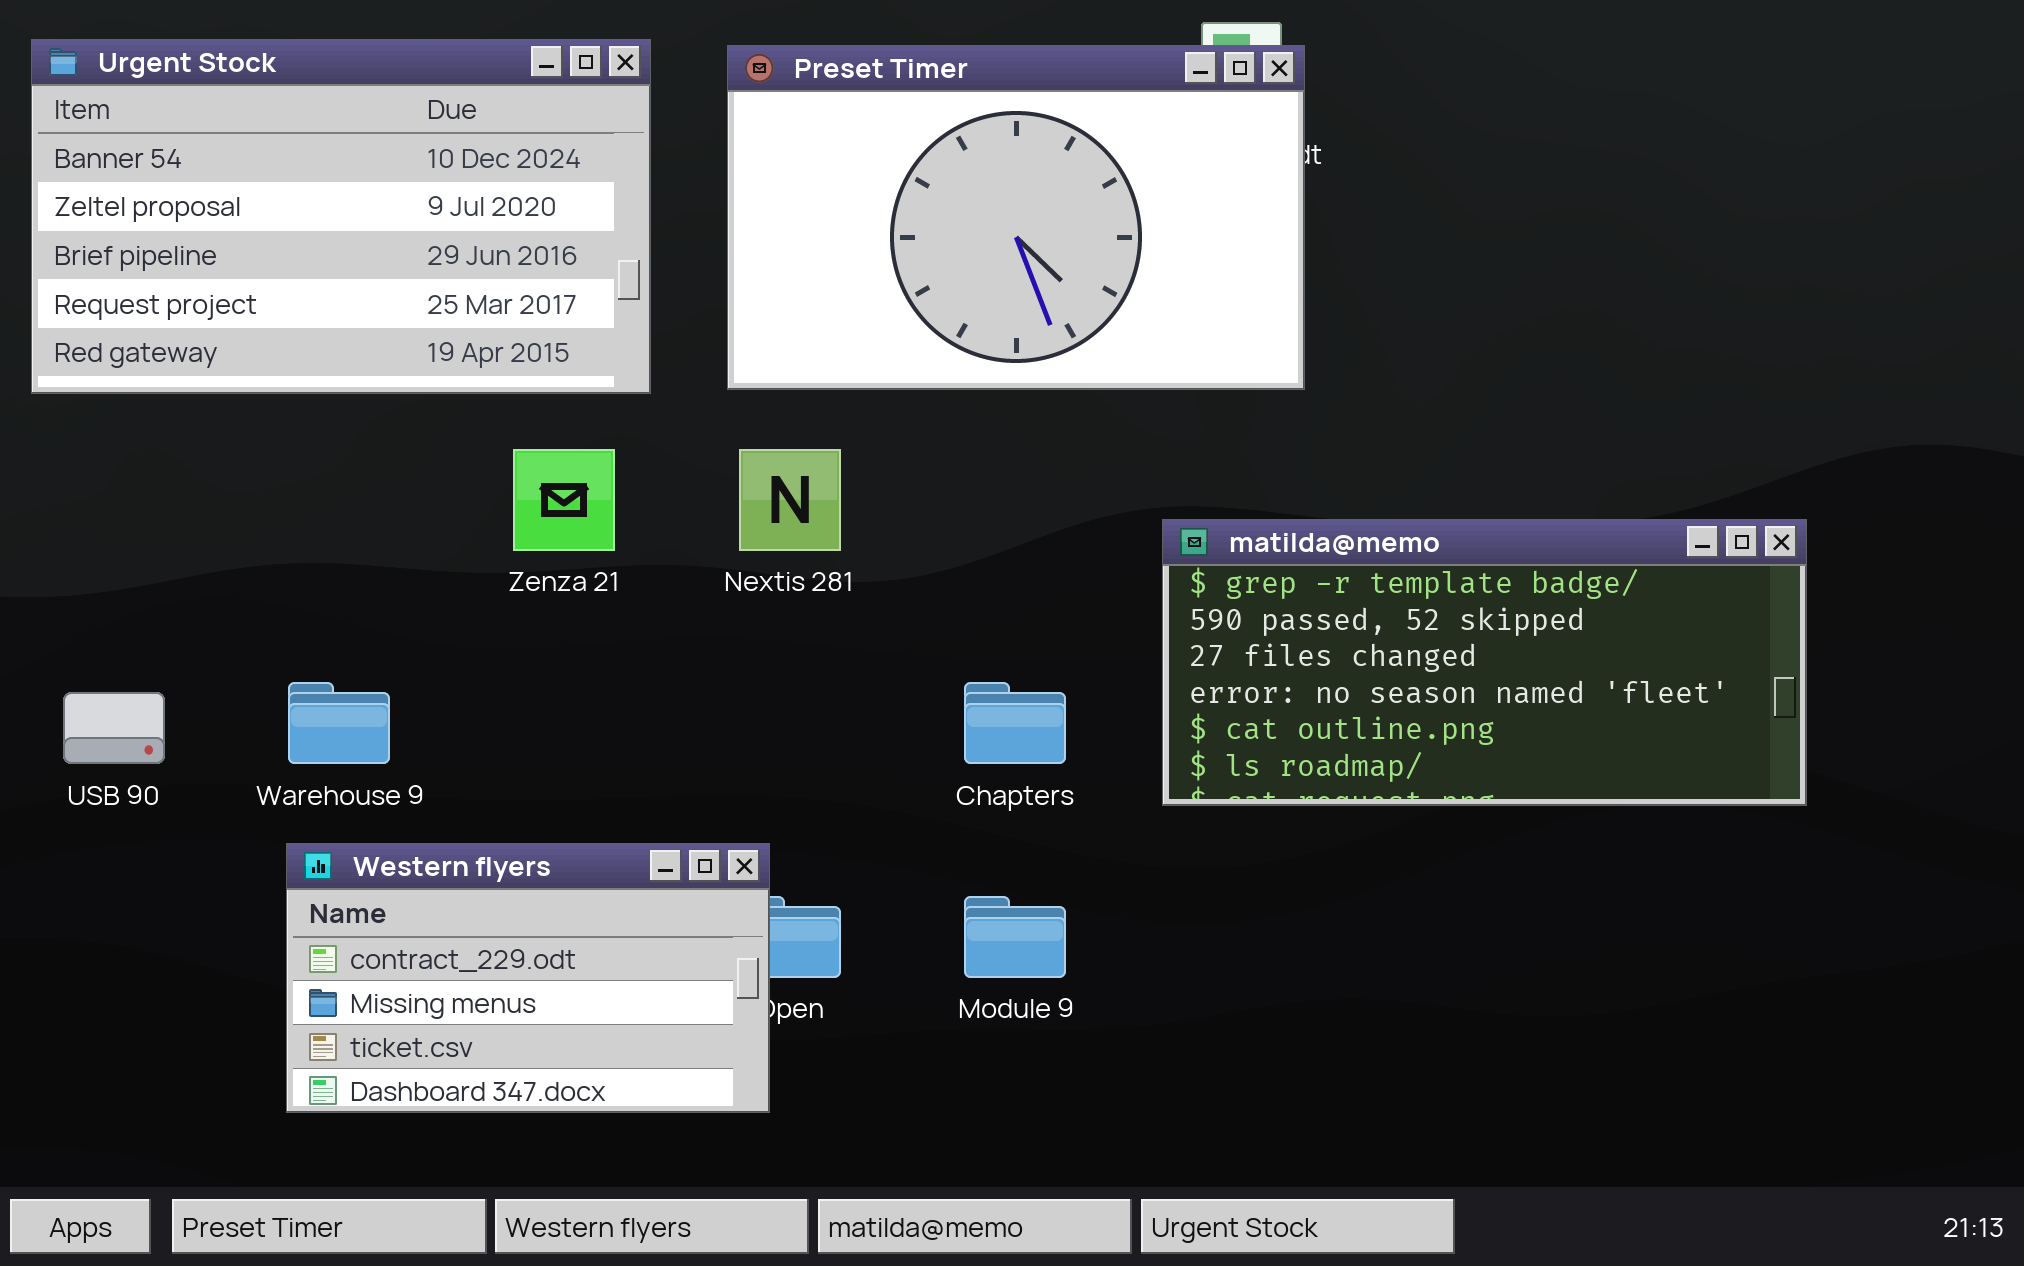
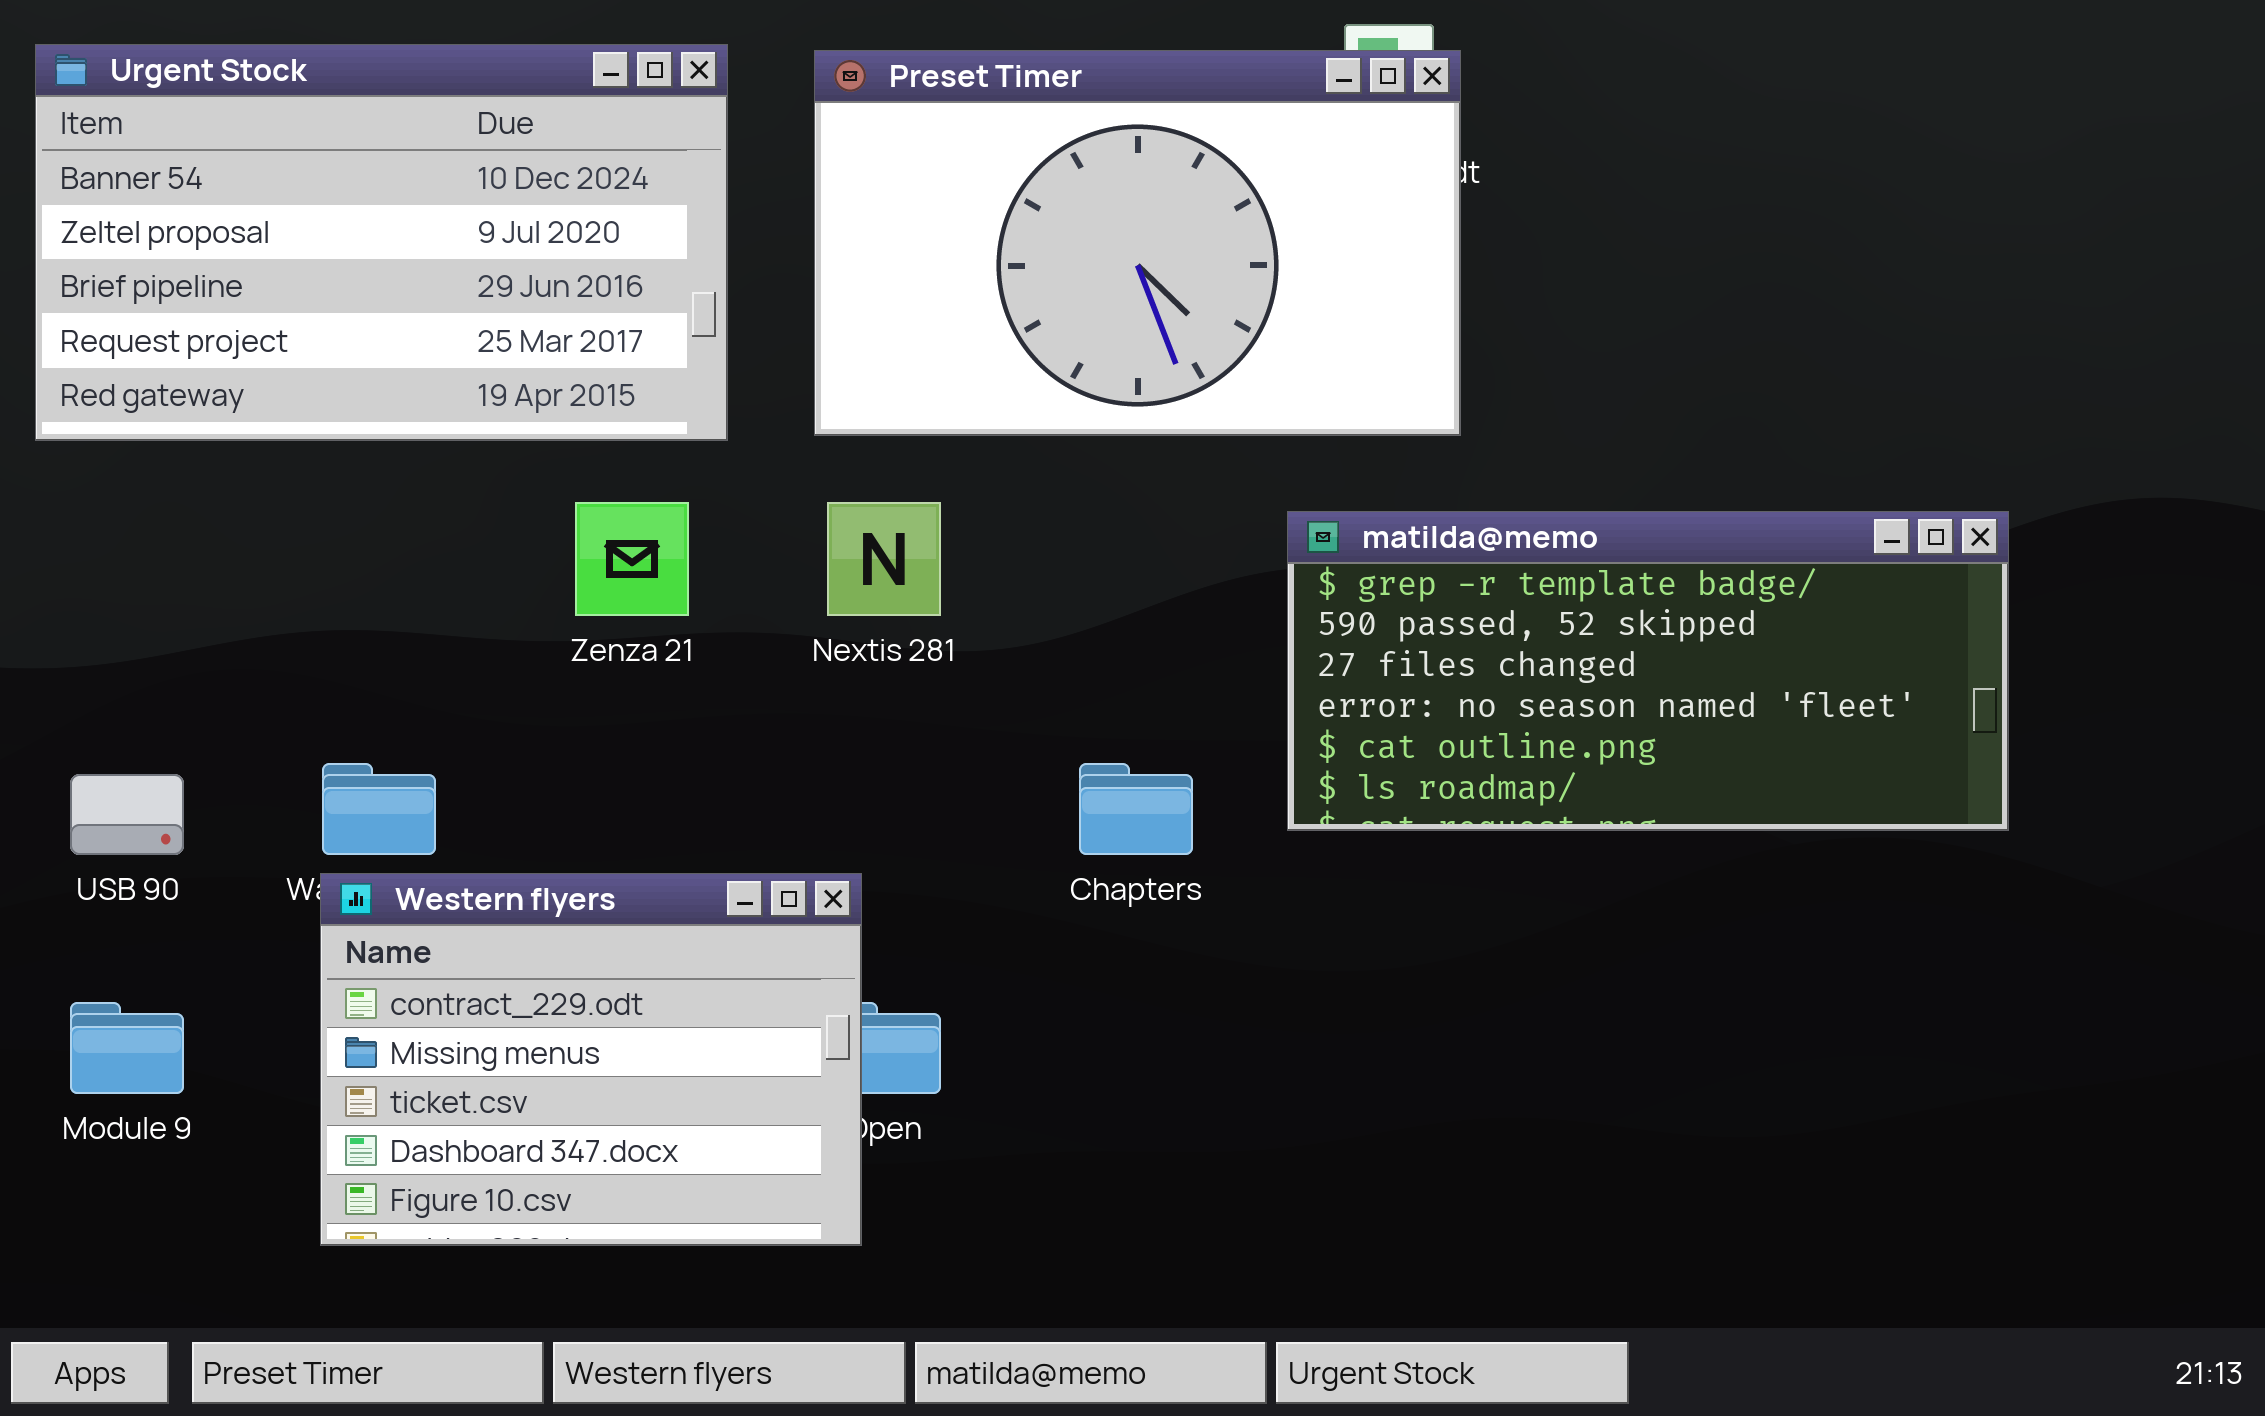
matilda@memo: [1162,519,1807,806] -> [1287,511,2009,831], moved
Western flyers: [286,843,770,1113] -> [320,873,862,1246], resized
Module 9: [964,896,1066,978] -> [70,1002,184,1094], moved

